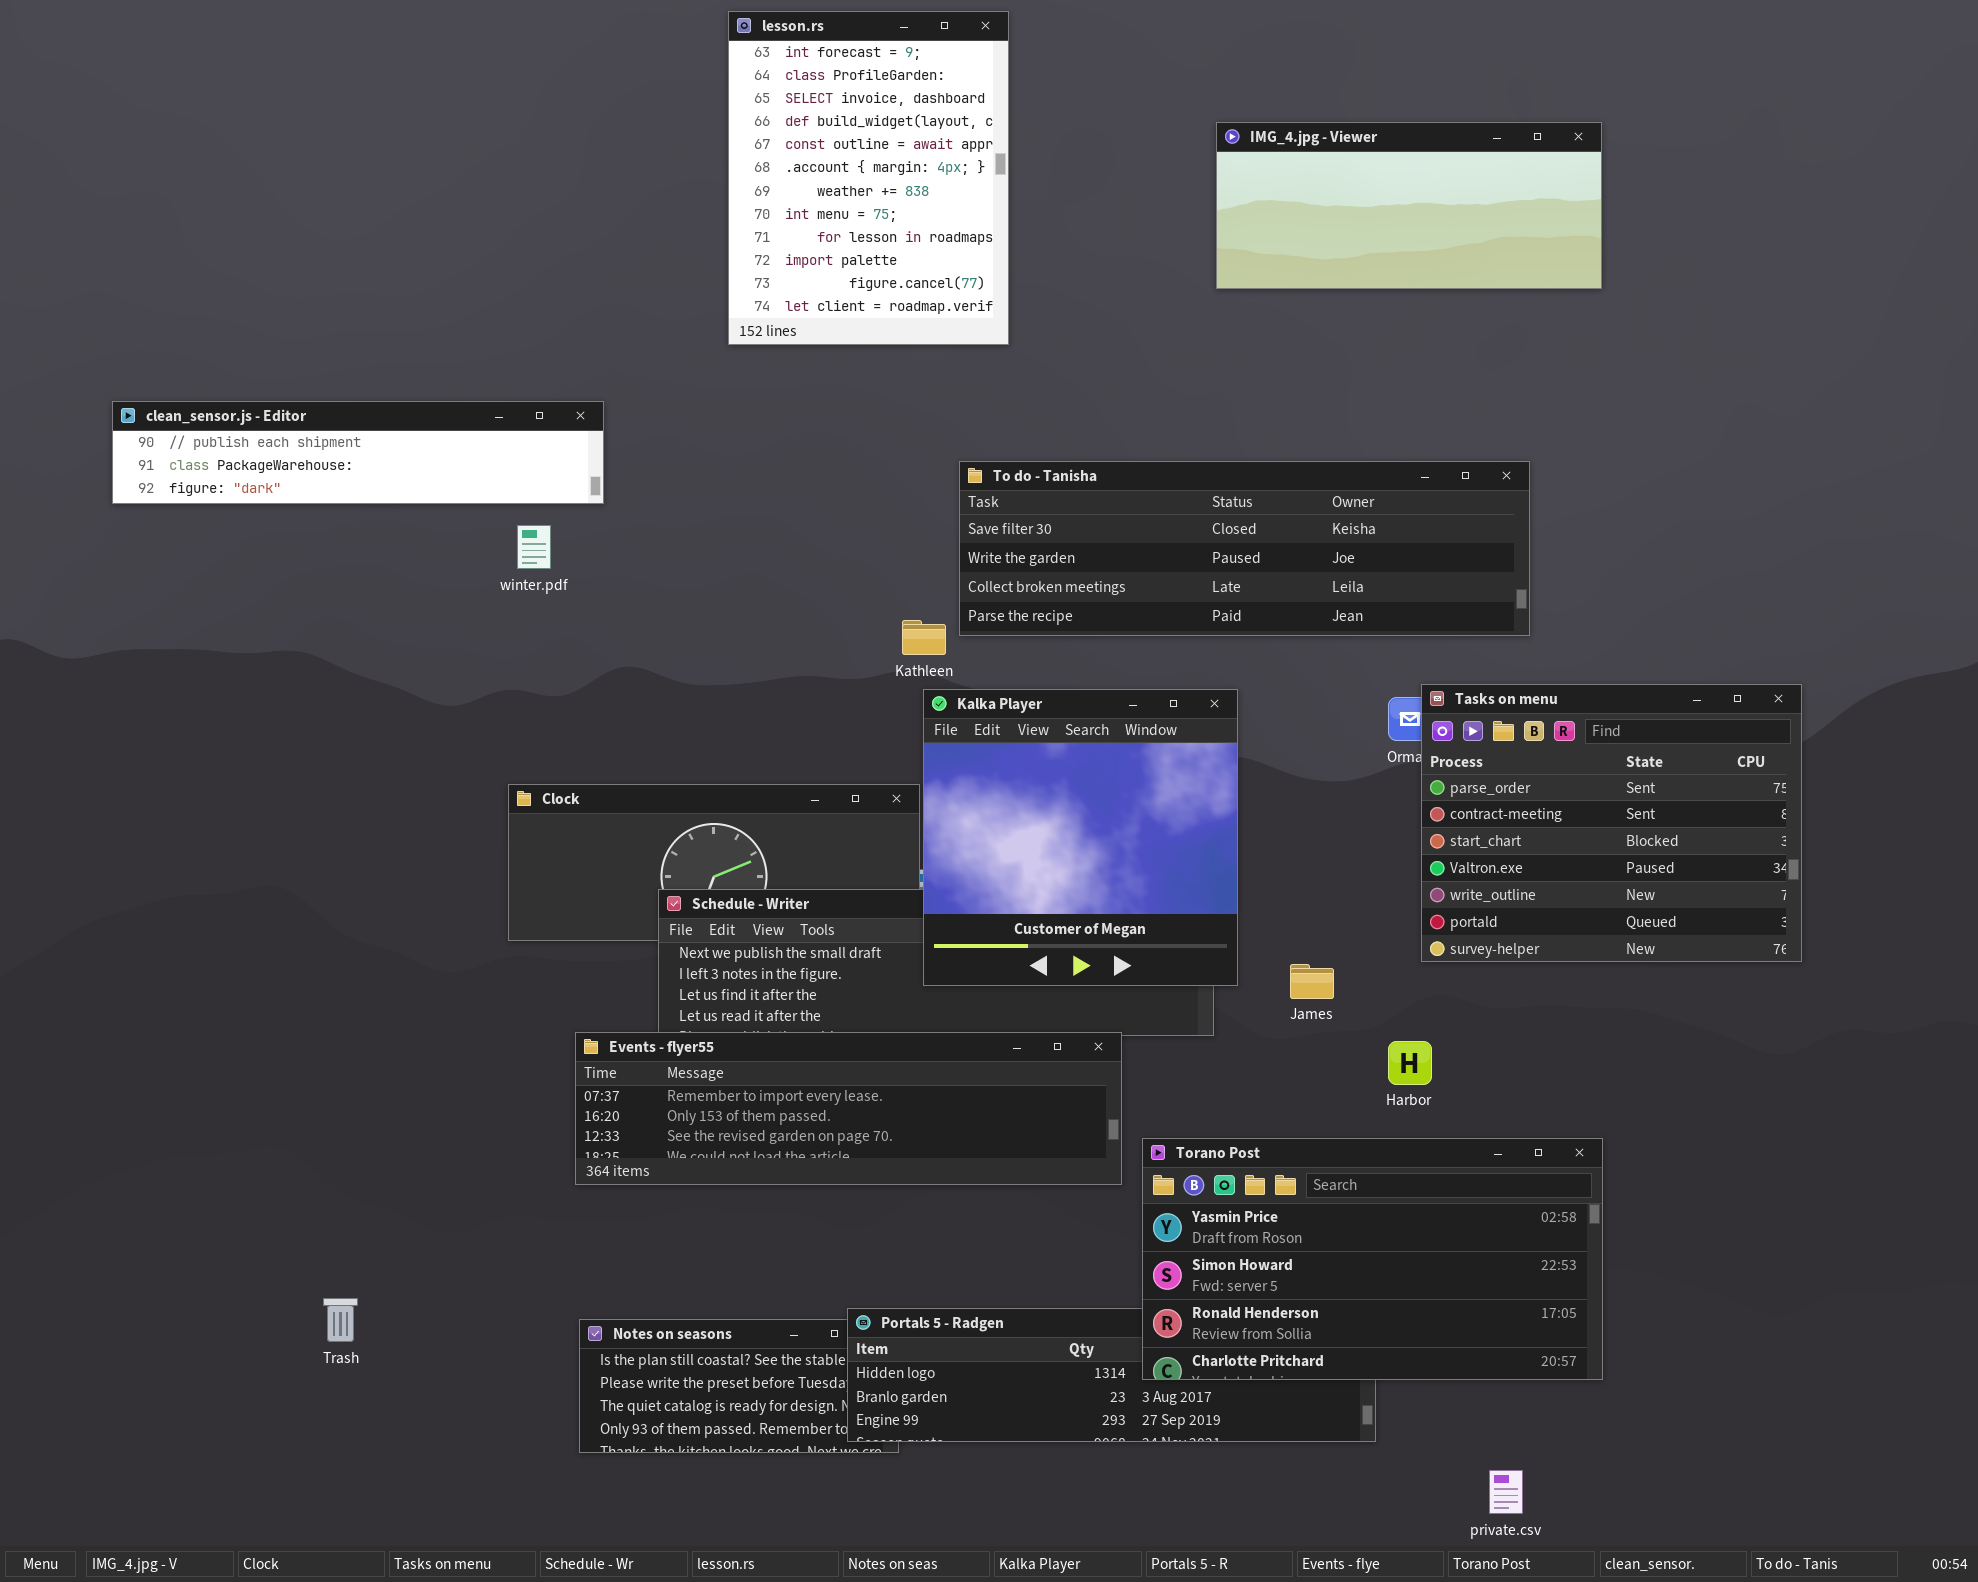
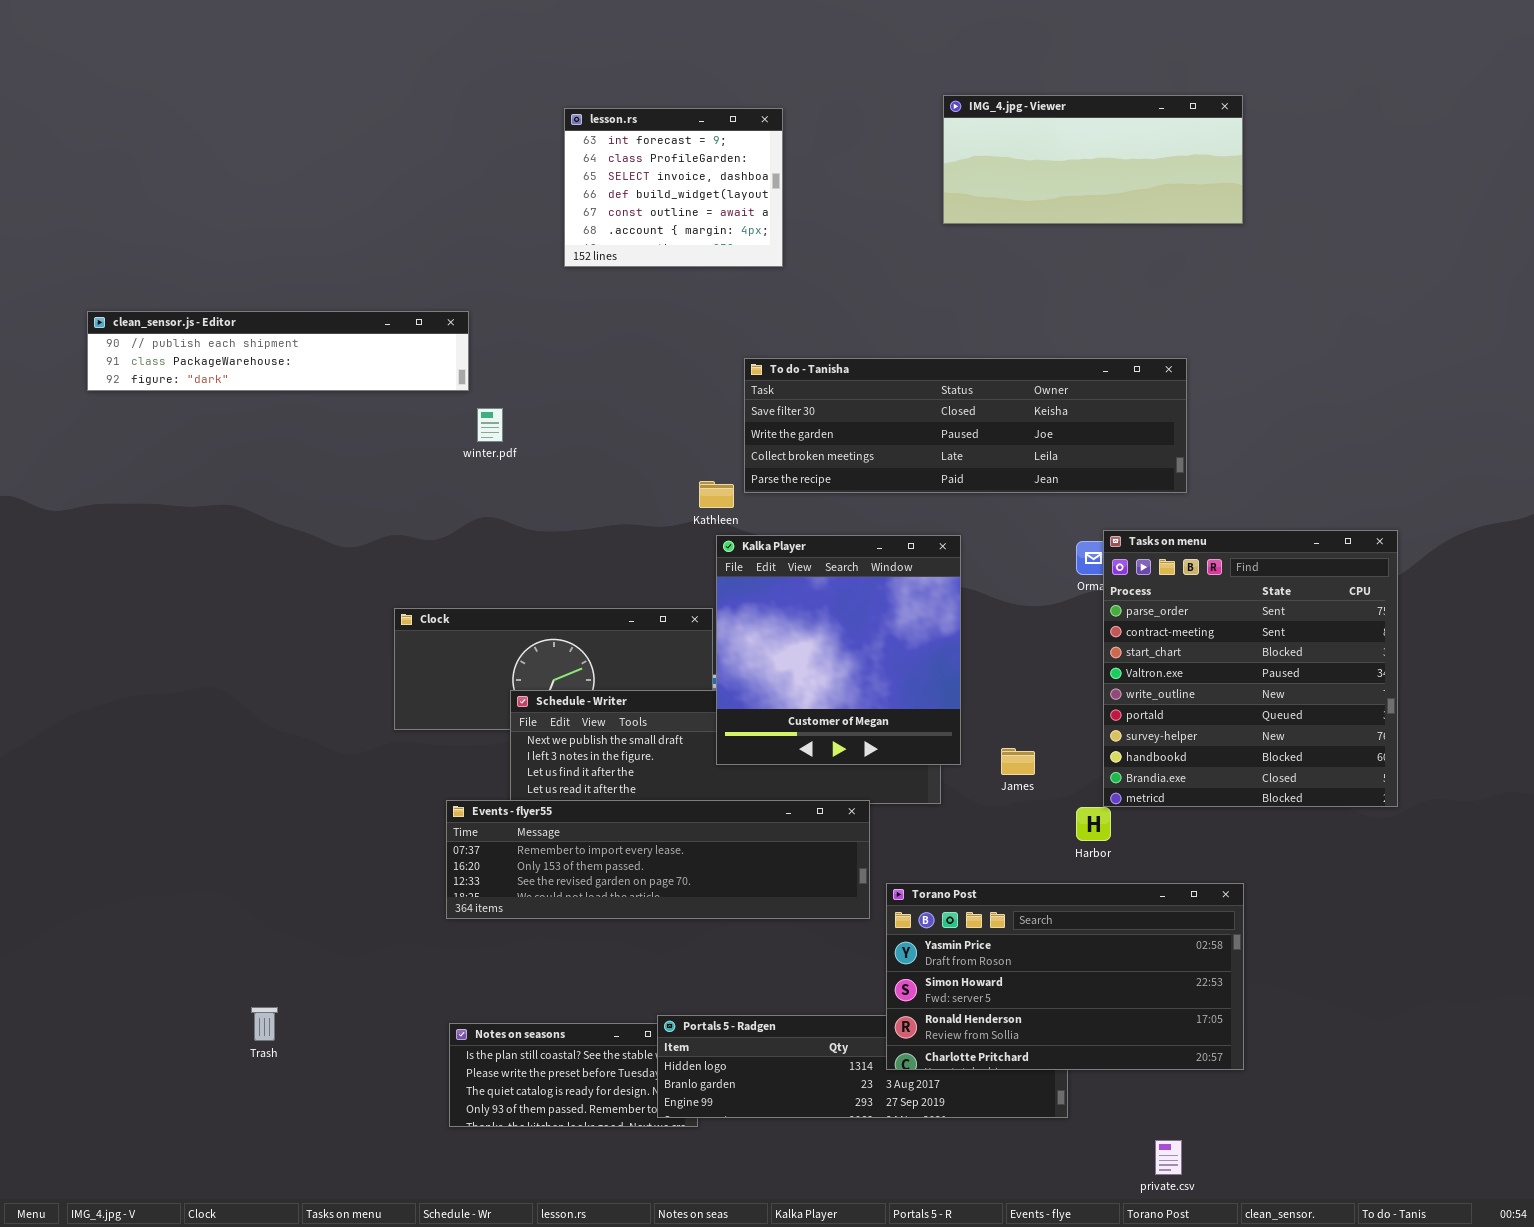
lesson.rs: [728,11,1009,345] -> [564,108,783,267], resized
winter.pdf: [517,525,551,569] -> [477,408,503,442], moved
Tasks on menu: [1421,684,1802,962] -> [1103,530,1398,807], resized

